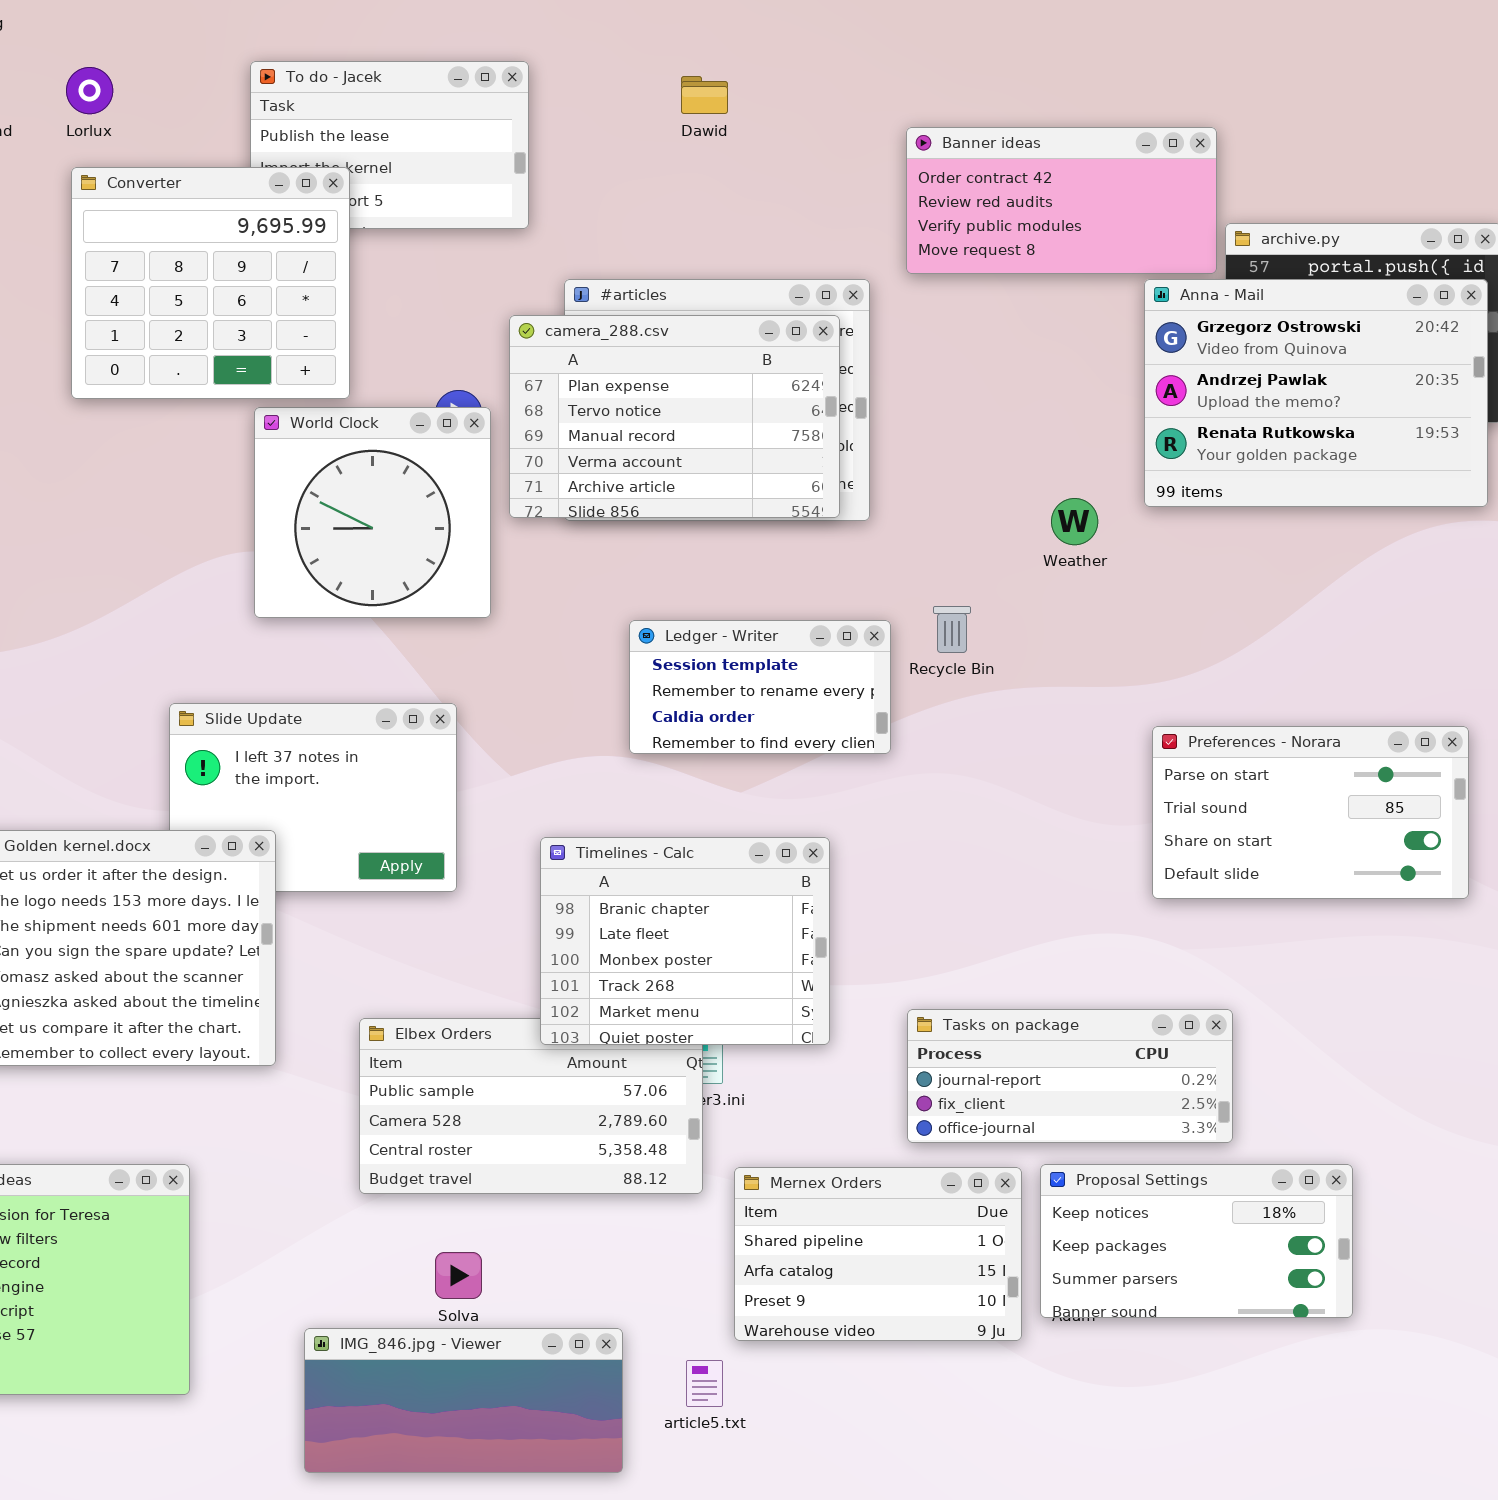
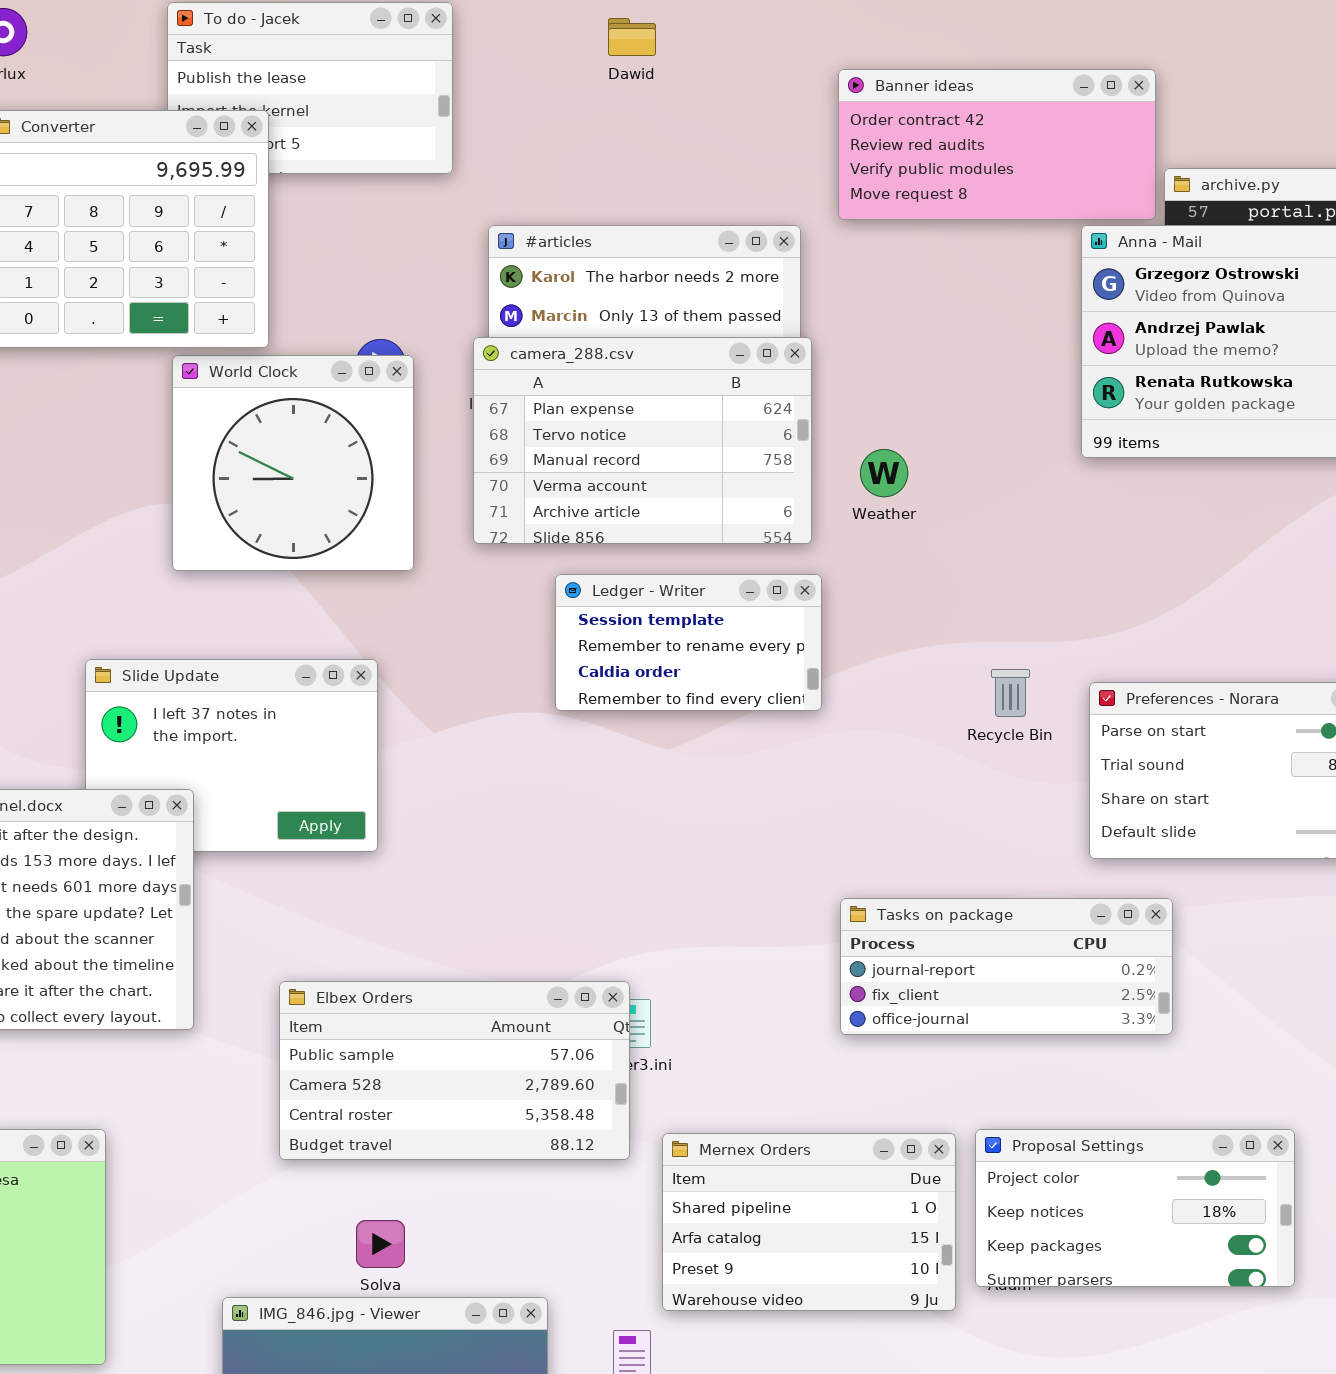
camera_288.csv: [509,315,840,518] -> [473,337,812,544], moved
Weather: [1051,498,1098,545] -> [860,449,908,497], moved
Recycle Bin: [933,606,971,653] -> [991,669,1030,717], moved
Timelines - Calc: [540,837,830,1045] -> none, closed
Tasks on package: [907,1009,1233,1143] -> [840,898,1173,1035], moved
Proposal Settings: [1040,1164,1353,1318] -> [975,1129,1295,1287], scrolled up 1 row

